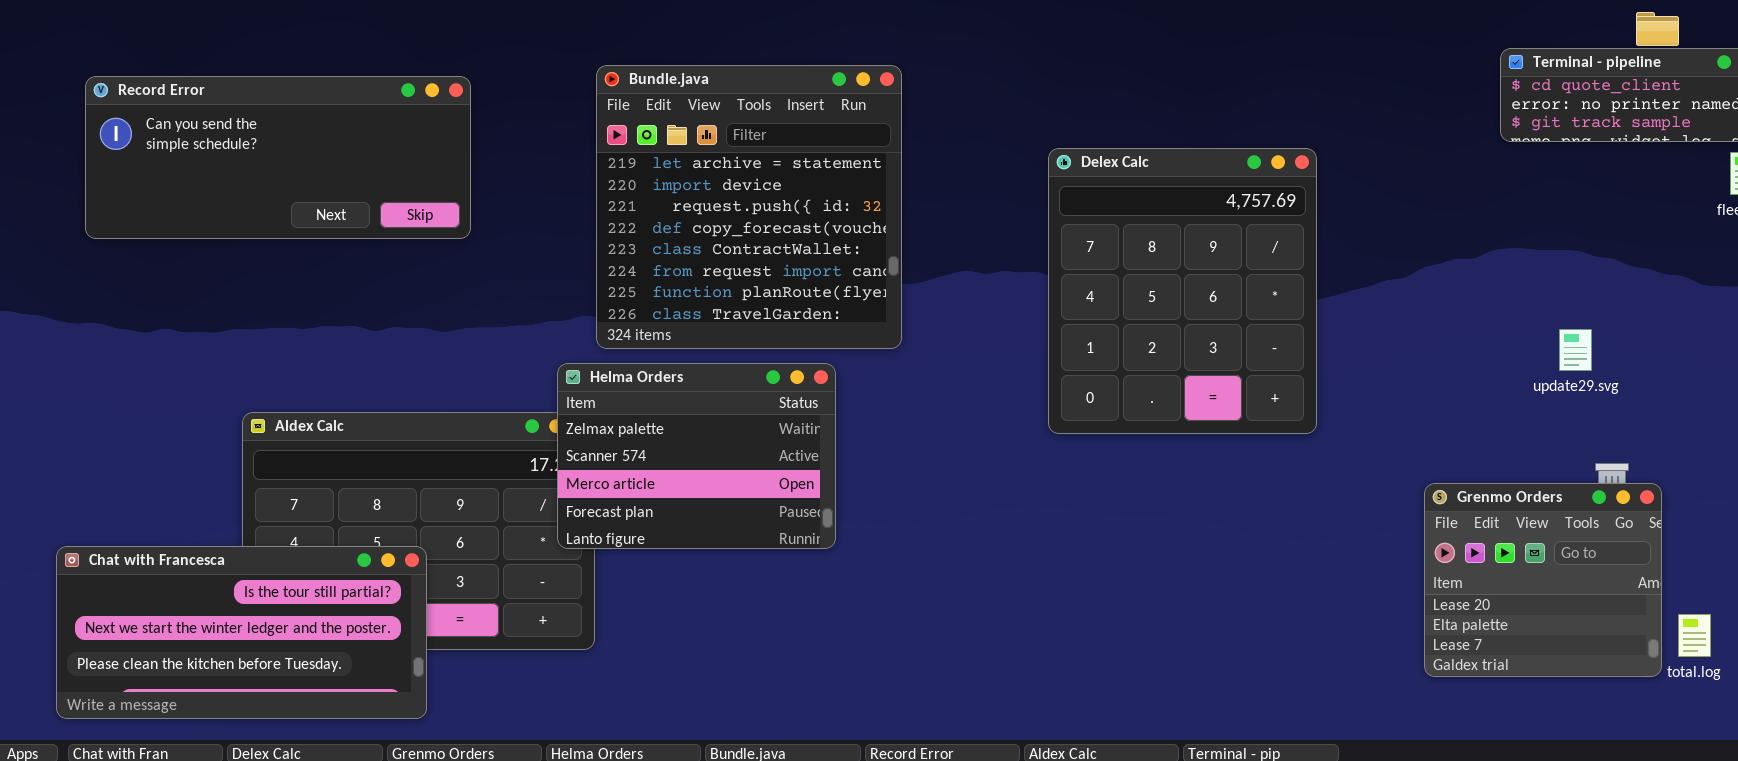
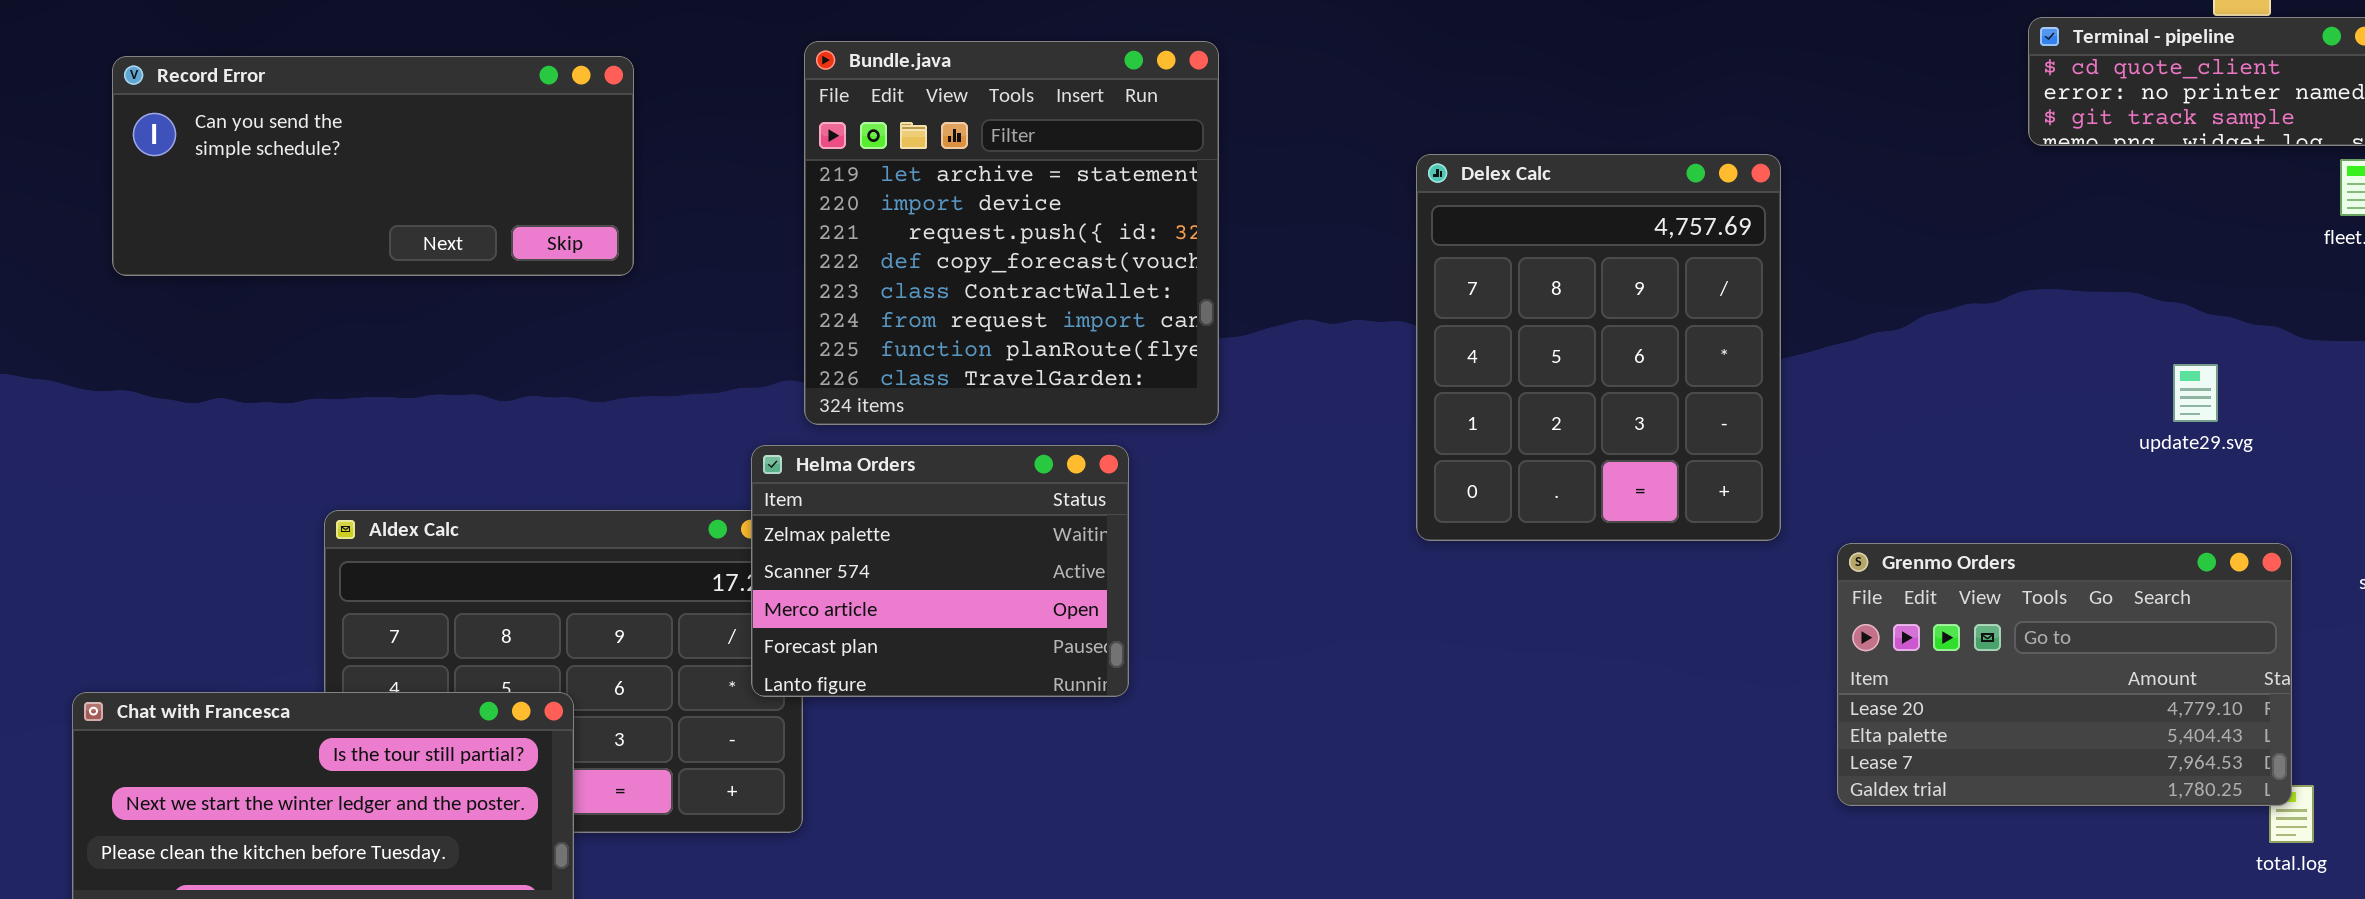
update29.svg: [1559,329,1592,371] -> [2173,364,2218,422], moved
Grenmo Orders: [1424,483,1662,677] -> [1837,543,2292,806], moved, resized

